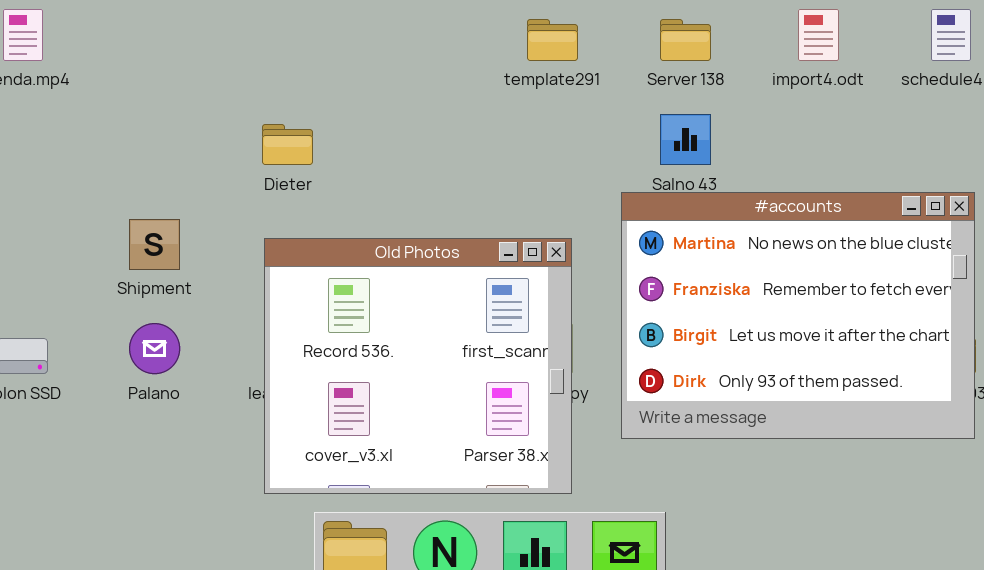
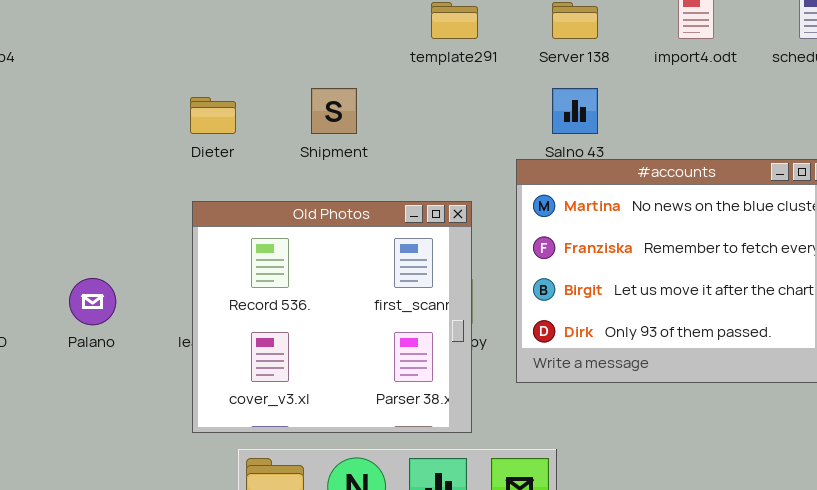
Shipment: [129,219,180,270] -> [311,88,357,134], moved

